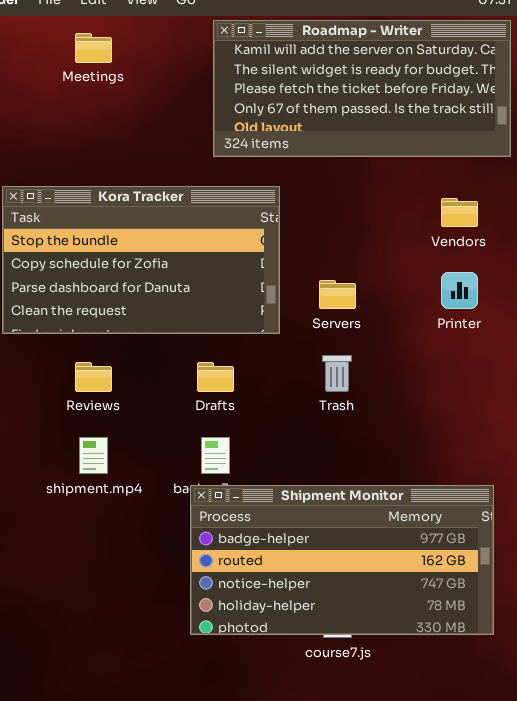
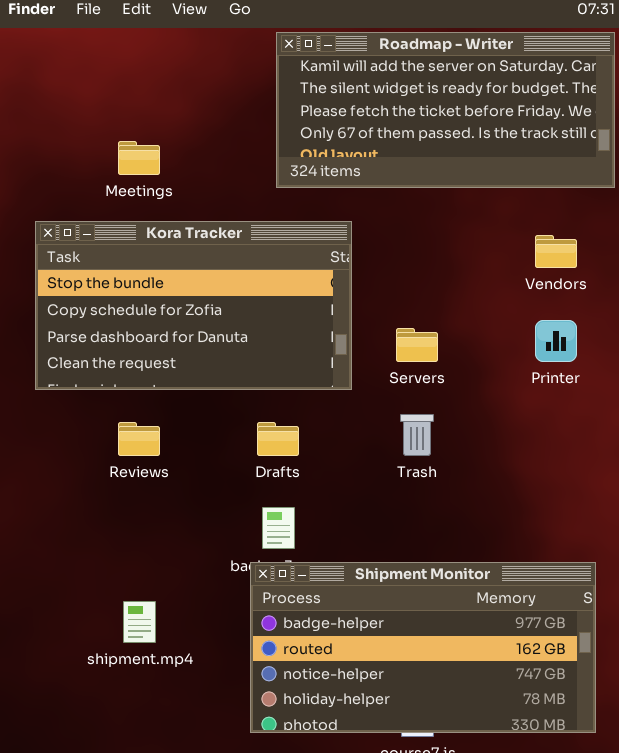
Meetings: [75,33,112,63] -> [118,141,160,175], moved
shipment.mp4: [79,437,108,474] -> [123,601,156,643], moved

